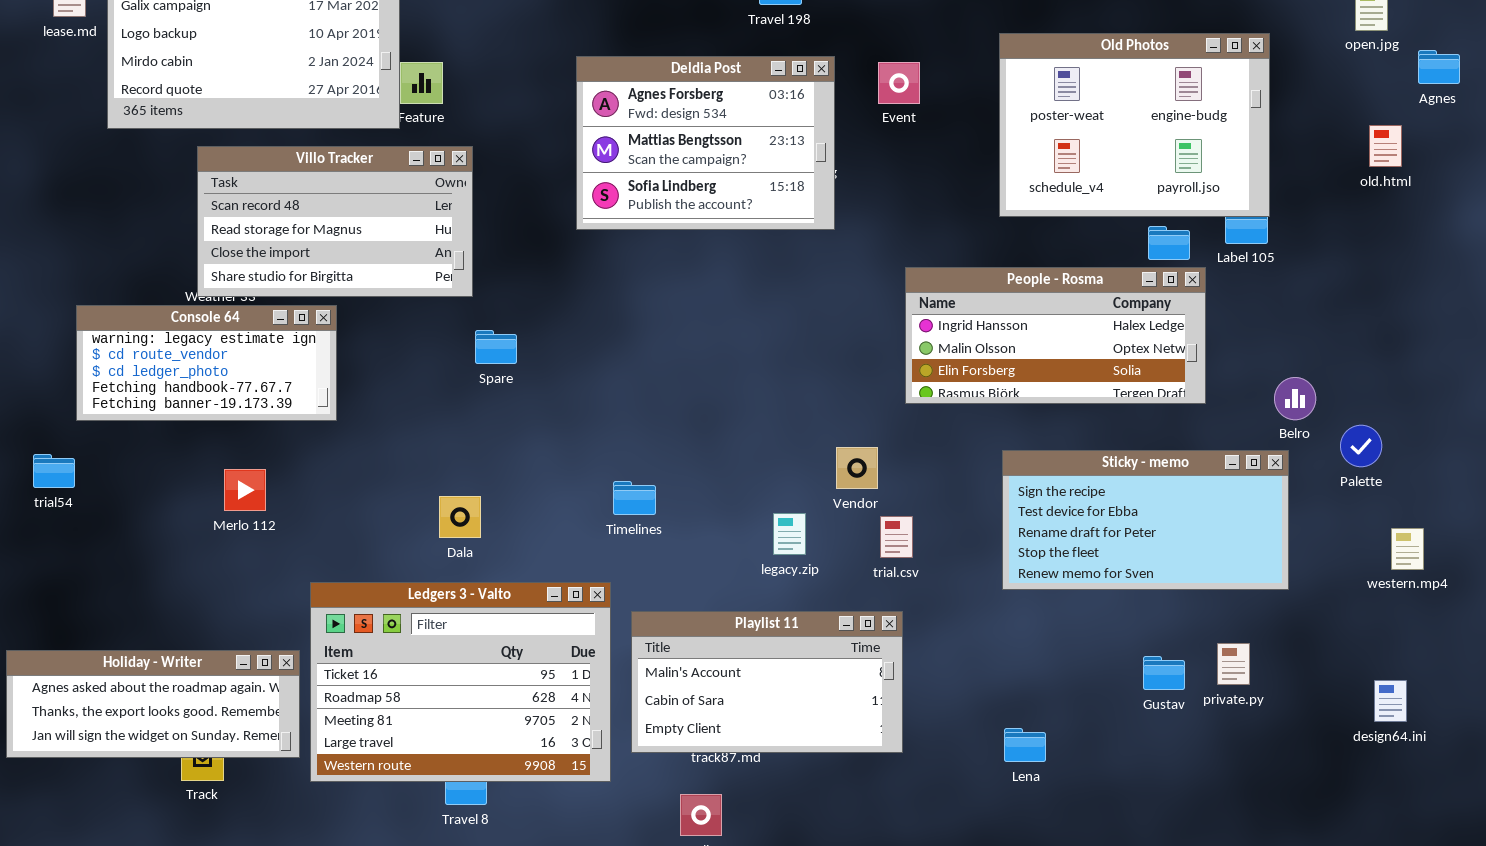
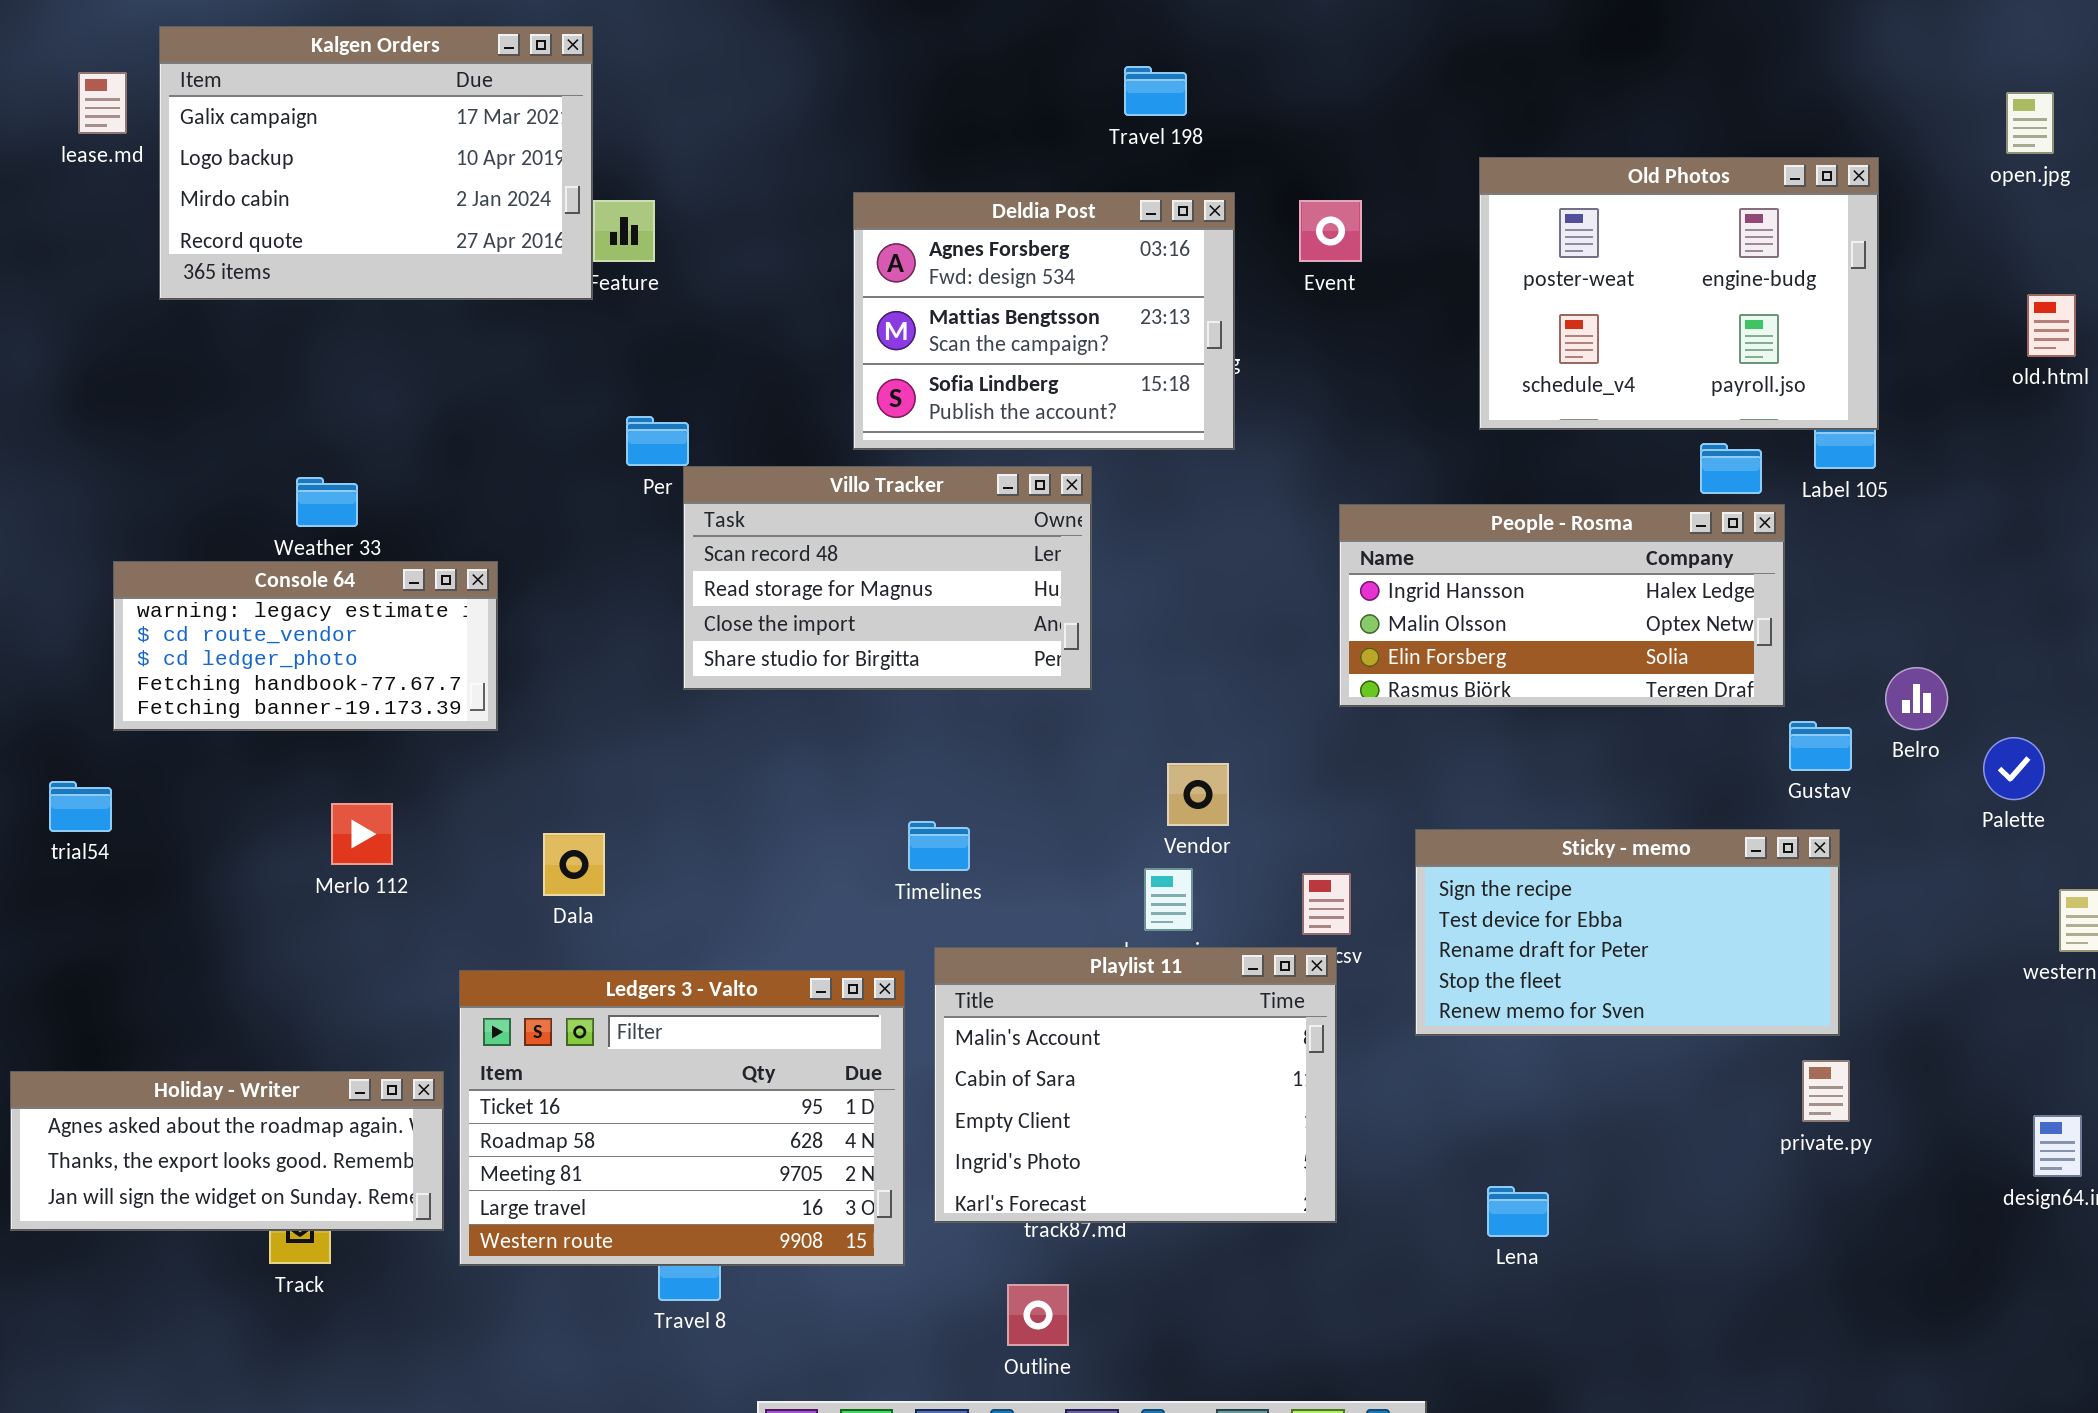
Villo Tracker: [197,146,473,297] -> [683,466,1092,690], moved
Vendor: [836,447,878,489] -> [1167,763,1229,826], moved
Sticky - memo: [1002,450,1289,590] -> [1415,829,1840,1036], moved
Dala: [439,496,481,538] -> [543,833,605,896], moved
Playlist 11: [631,611,903,753] -> [934,947,1337,1223], resized
Gustav: [1143,656,1185,690] -> [1789,721,1852,771], moved

